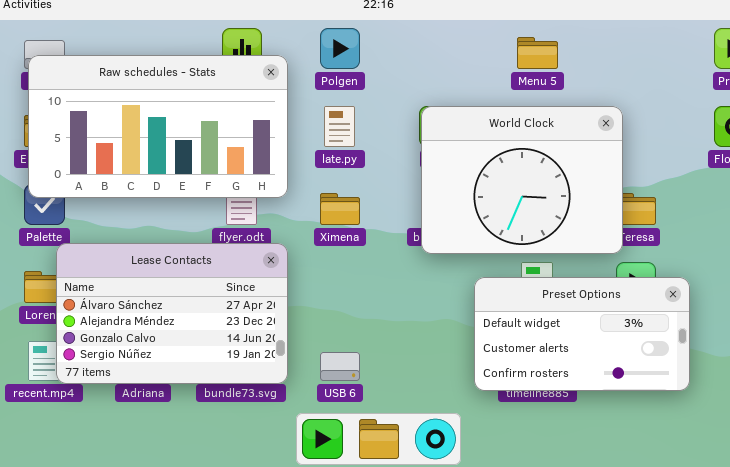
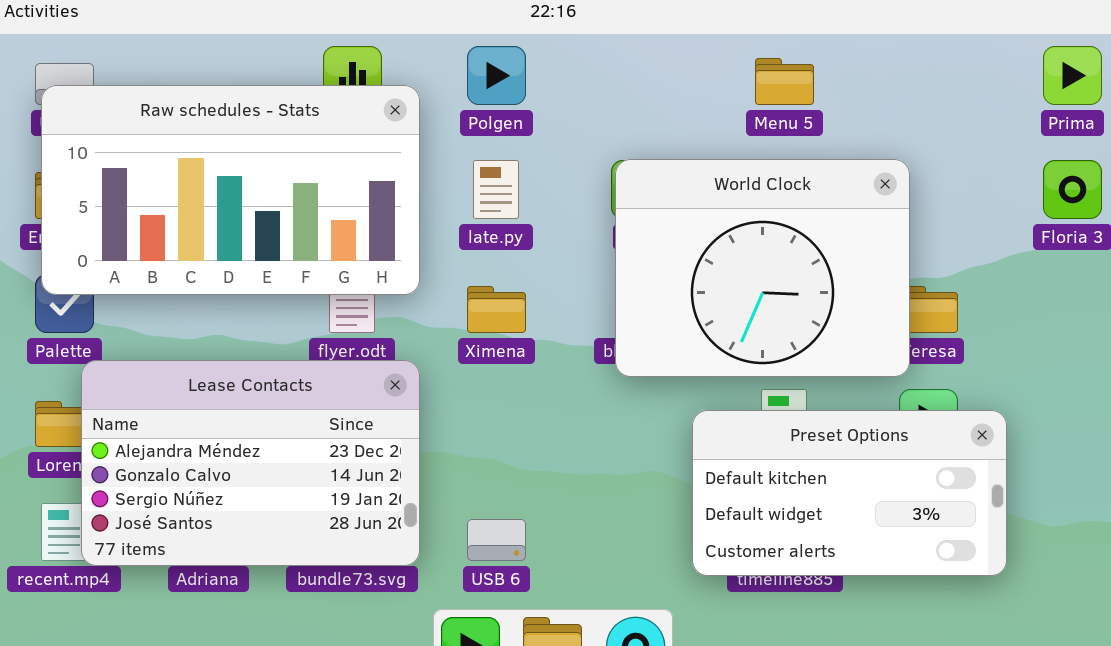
Lease Contacts: [56,243,288,384] -> [81,360,420,566], scrolled down 1 row
Preset Options: [474,277,690,391] -> [692,410,1007,576], scrolled up 1 row

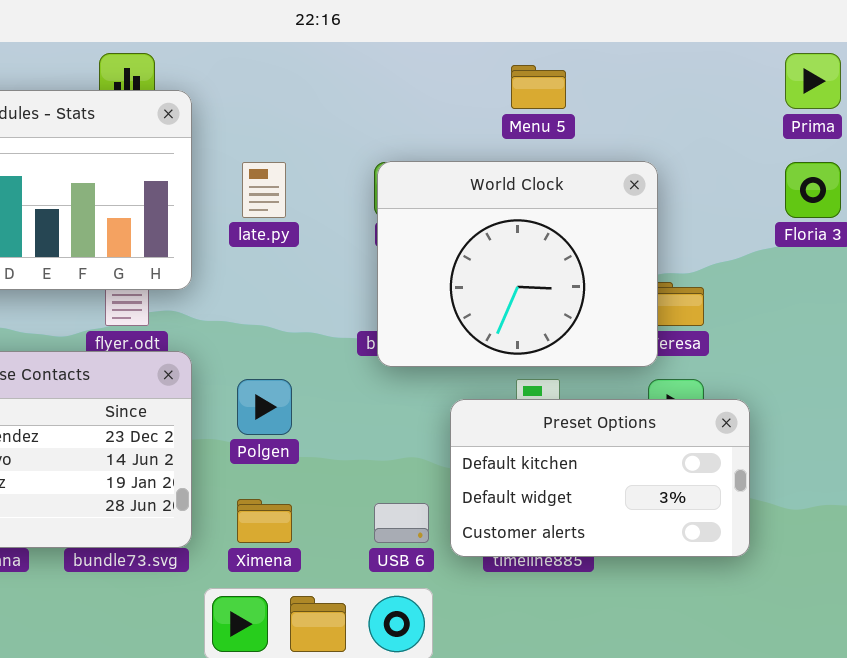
Polgen: [467,46,526,105] -> [237,379,292,435], moved
Ximena: [467,286,526,333] -> [237,499,292,543], moved
USB 6: [467,519,526,561] -> [374,503,429,543], moved

